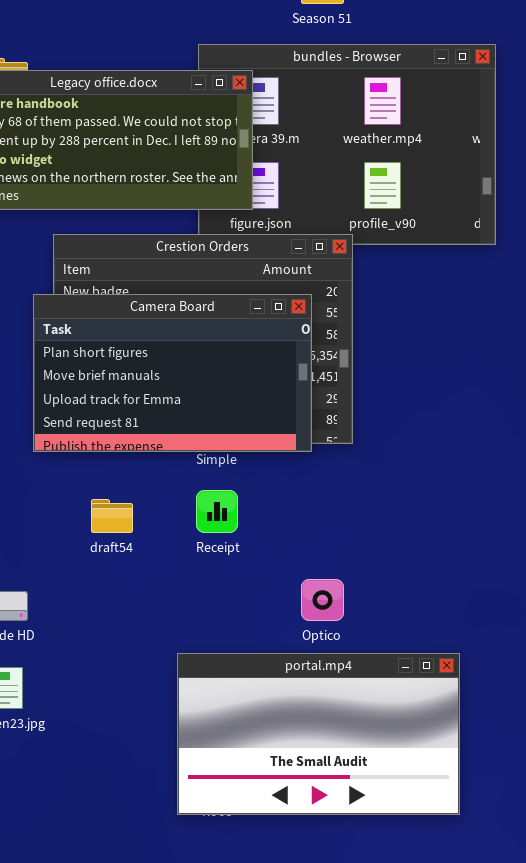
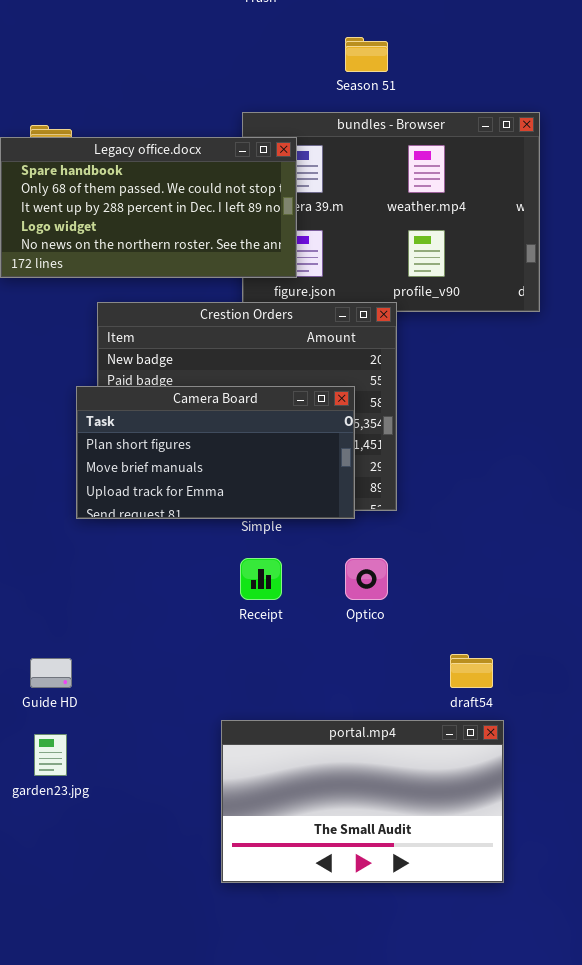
Camera Board: [33,294,312,452] -> [76,386,355,519], resized
draft54: [91,499,133,533] -> [450,654,493,688], moved
Optico: [301,579,344,621] -> [345,558,388,600], moved

